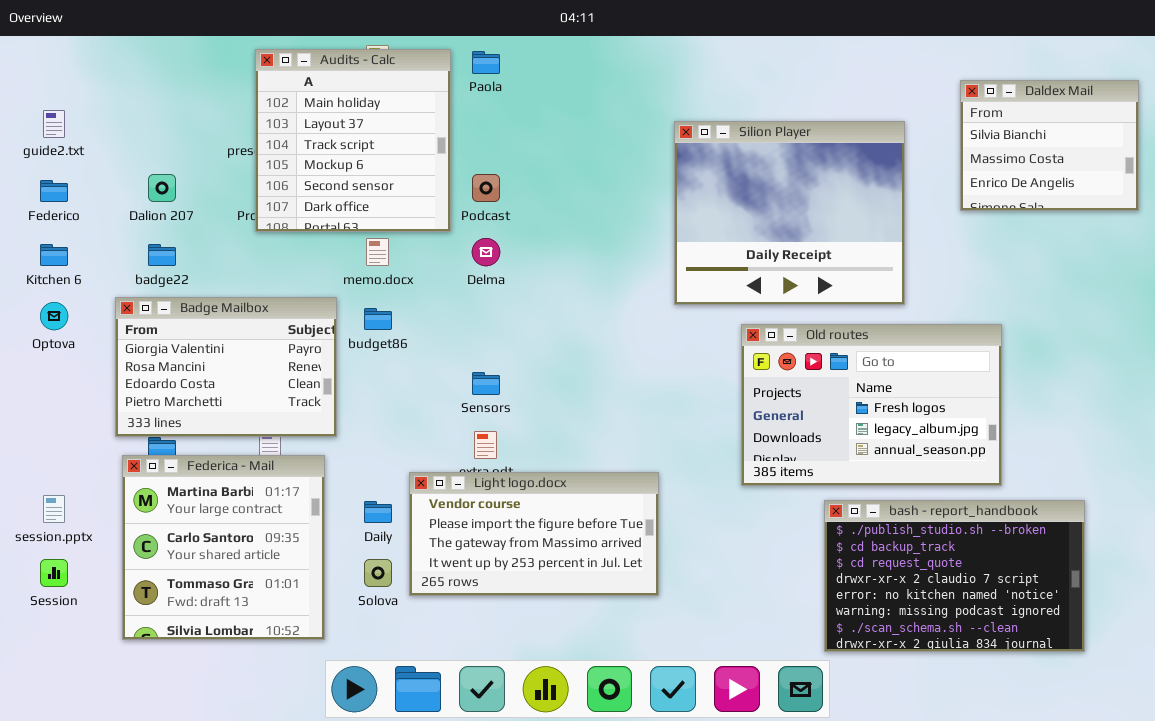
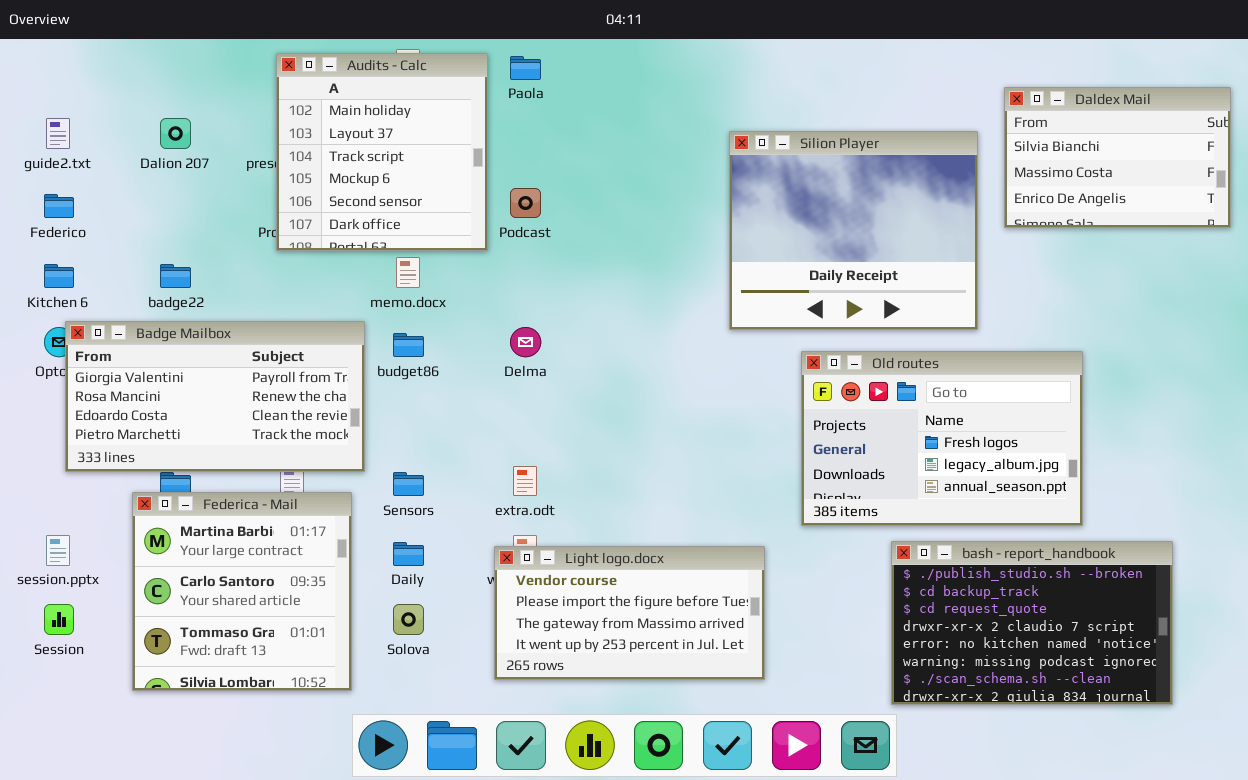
Daldex Mail: [960,80,1139,211] -> [1004,87,1231,228], resized
Dalion 207: [148,174,176,202] -> [160,118,191,149], moved
Delma: [472,238,500,266] -> [510,327,541,357], moved
Badge Mailbox: [115,297,337,437] -> [65,321,365,472], resized
Sensors: [472,372,500,395] -> [393,472,424,496], moved
Light logo.docx: [409,472,659,596] -> [494,546,765,680], moved

